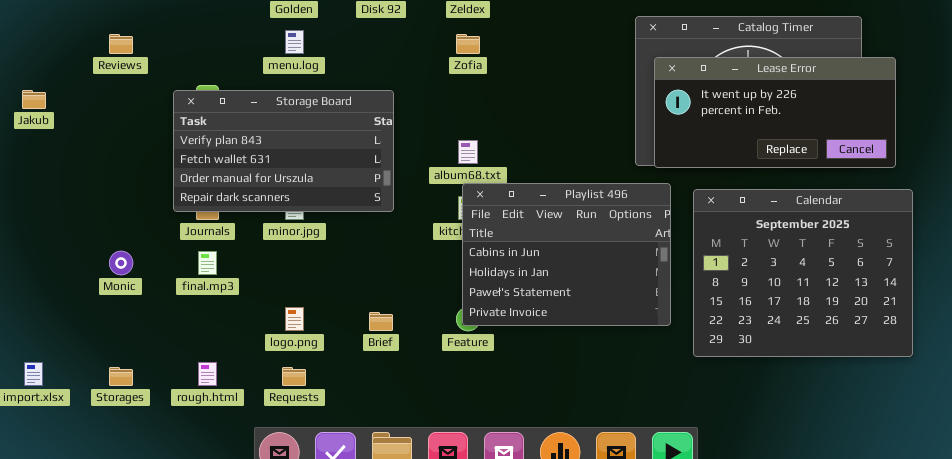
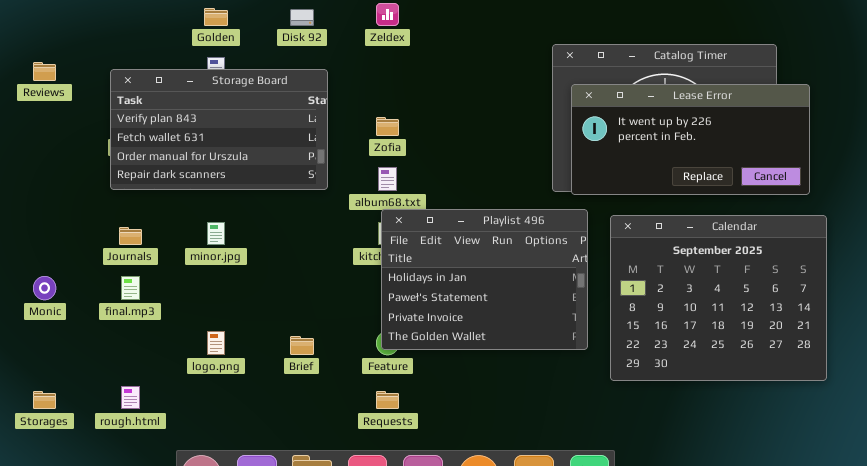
Zofia: [456,34,480,54] -> [376,117,399,136], moved
Storage Board: [173,90,394,212] -> [110,69,328,190], moved
Playlist 496: [462,183,671,326] -> [381,209,588,350], scrolled down 1 row
Requests: [282,367,306,386] -> [376,391,399,409], moved

